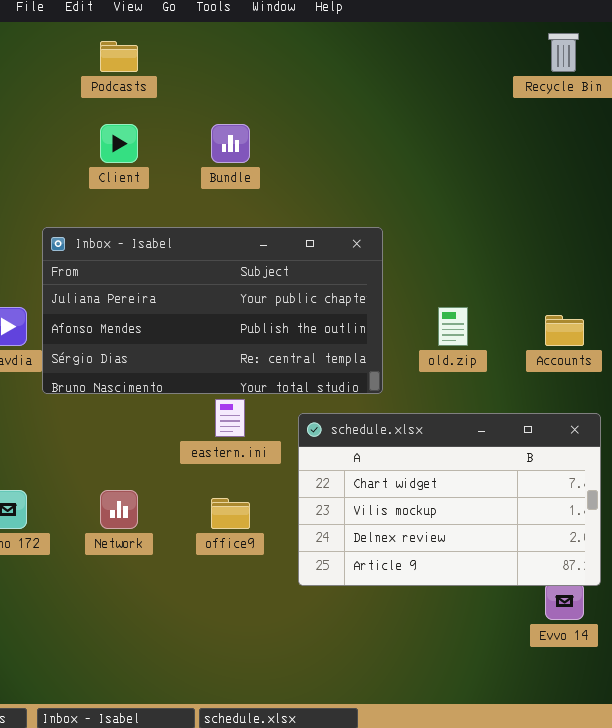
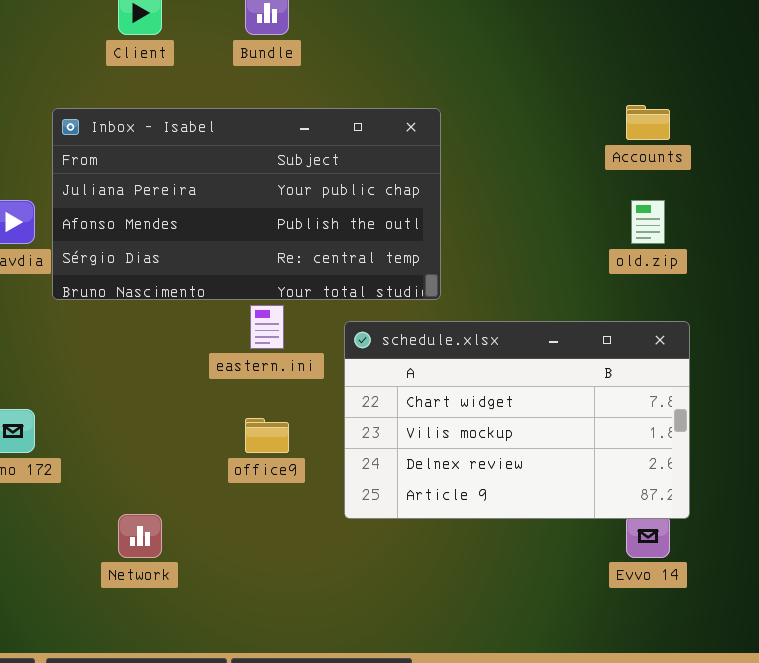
old.zip: [438,307,468,346] -> [631,200,665,244], moved
Accounts: [545,315,584,346] -> [626,105,670,140], moved
Network: [100,490,138,529] -> [118,514,162,558], moved

